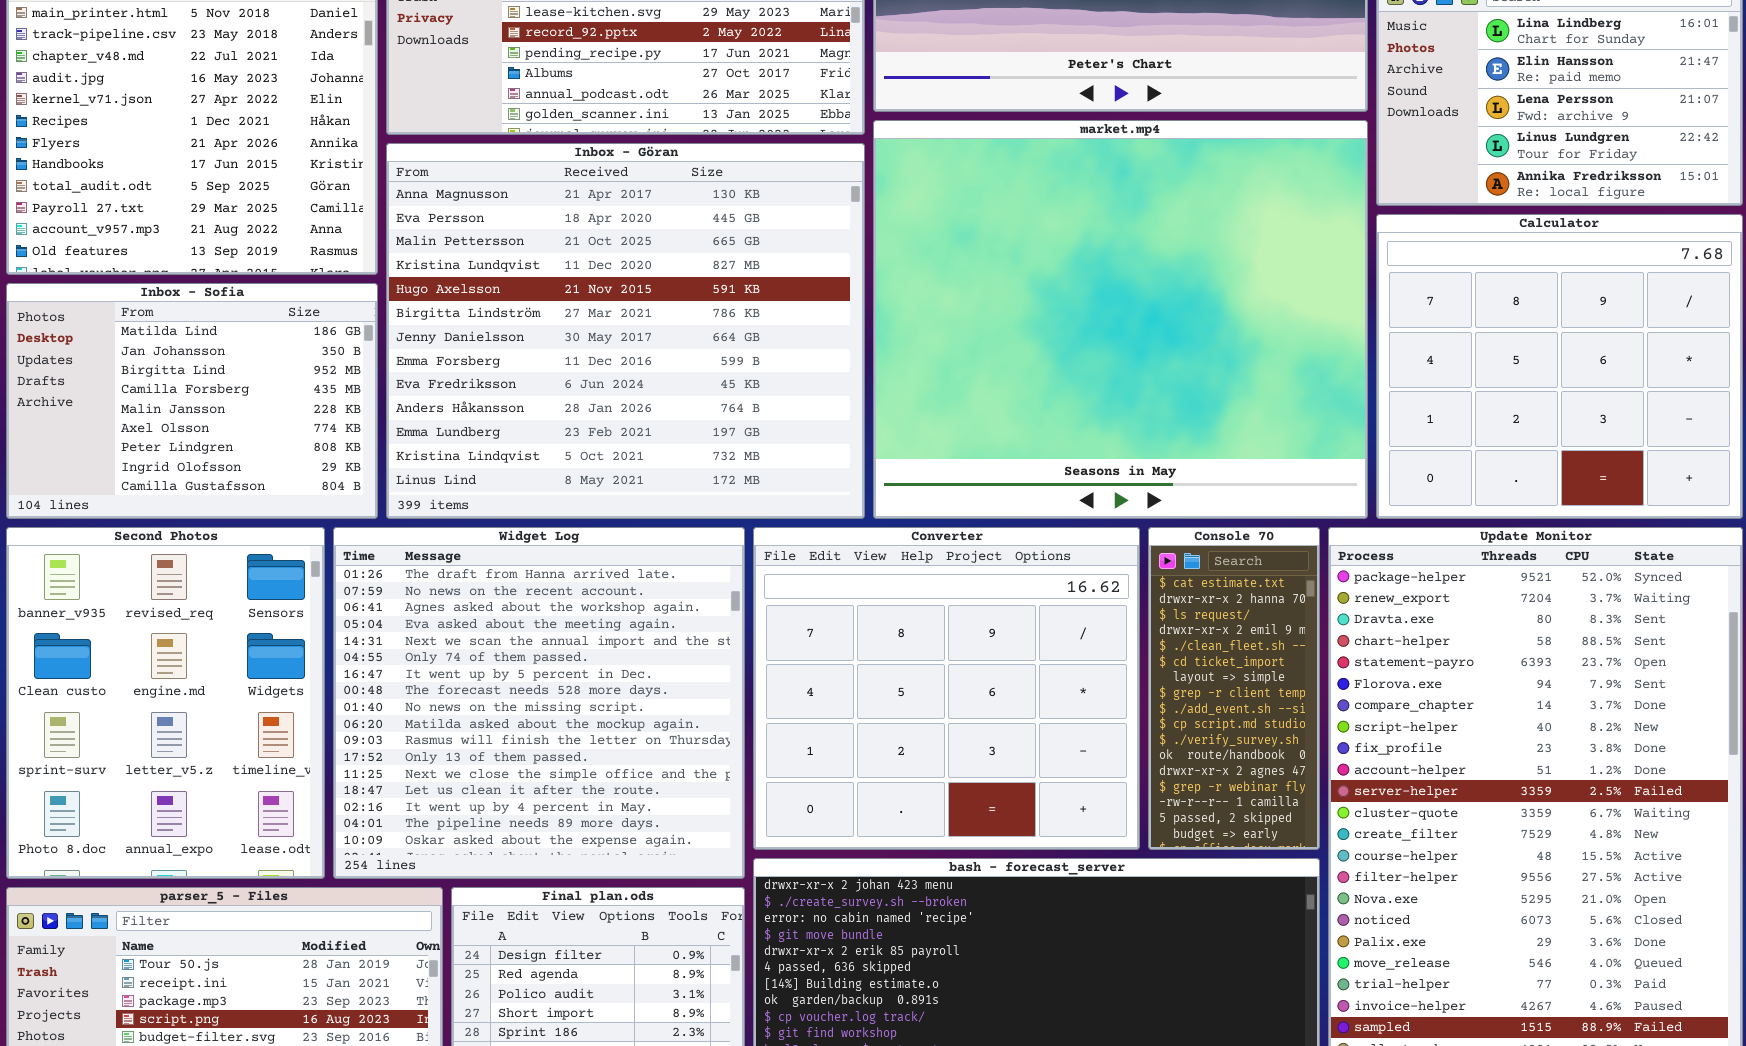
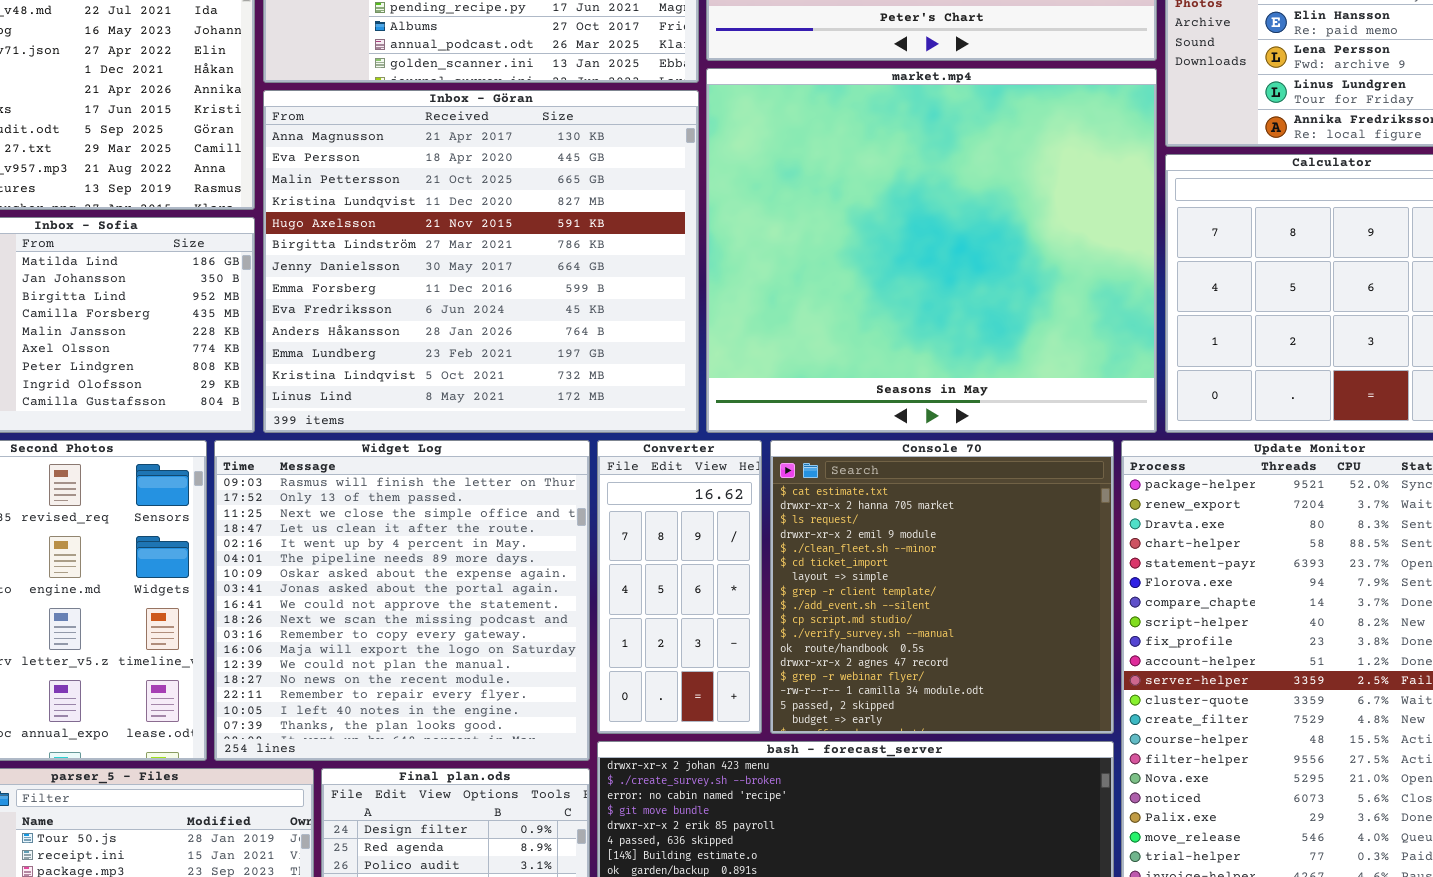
Widget Log: [333,527,745,879] -> [214,440,590,761], scrolled down 10 rows
Converter: [753,527,1140,850] -> [597,440,762,734], resized
Console 70: [1148,527,1320,850] -> [770,440,1114,734], resized

